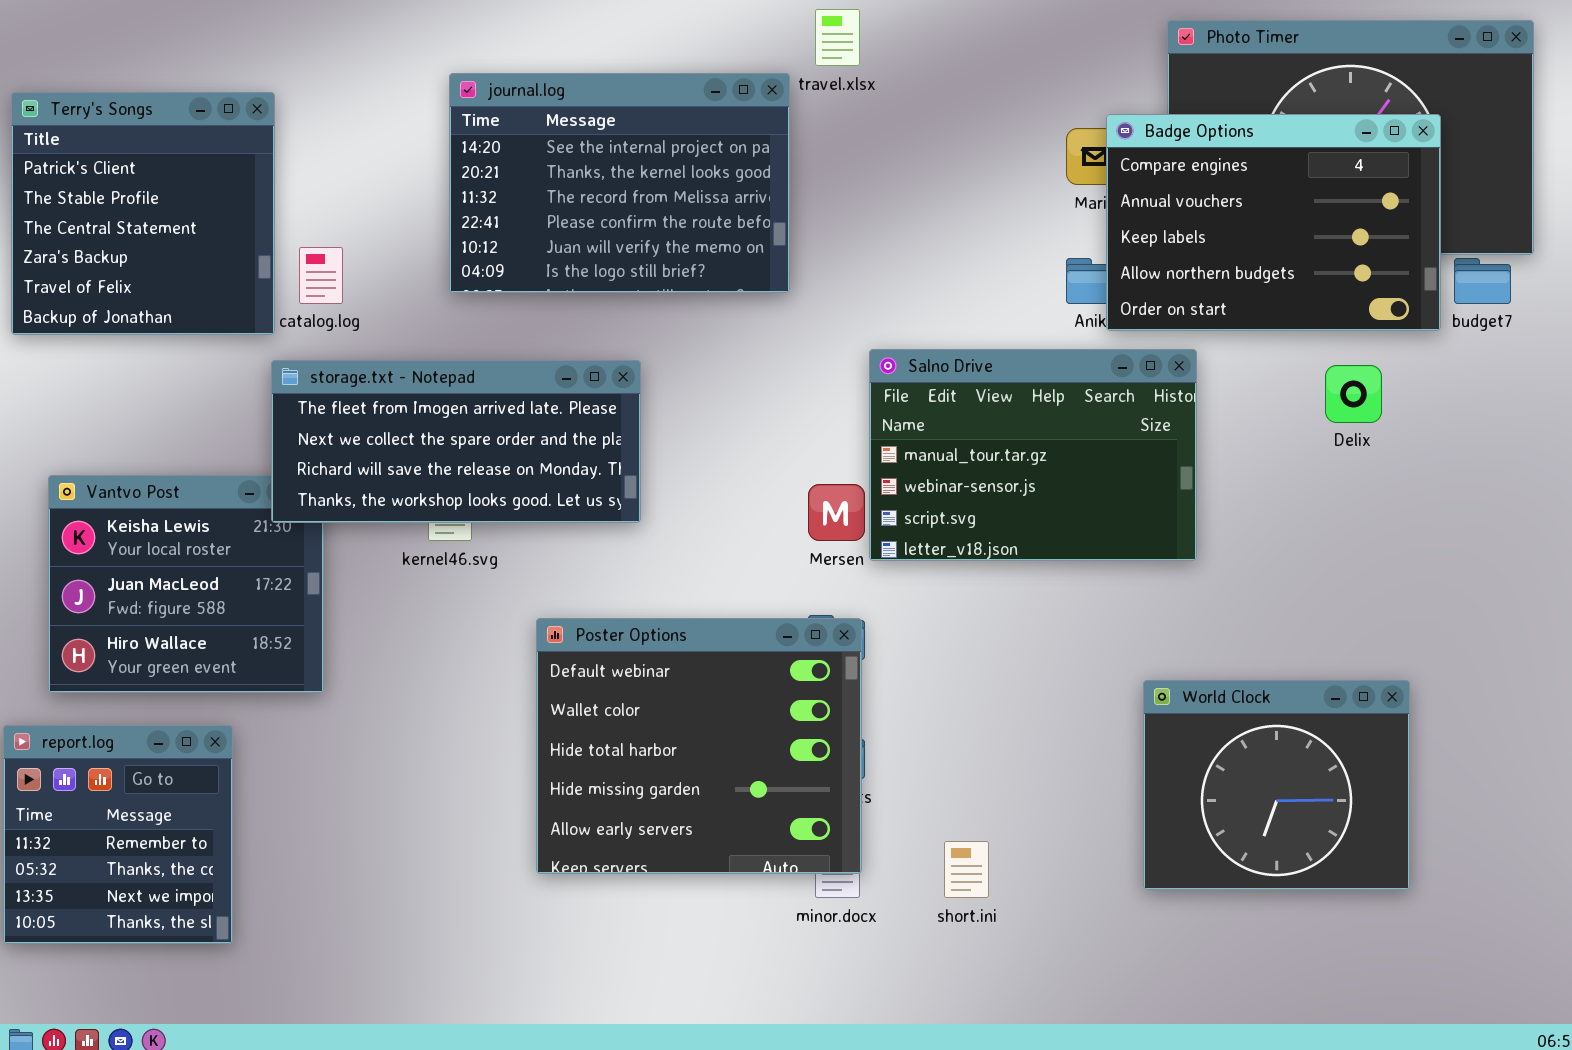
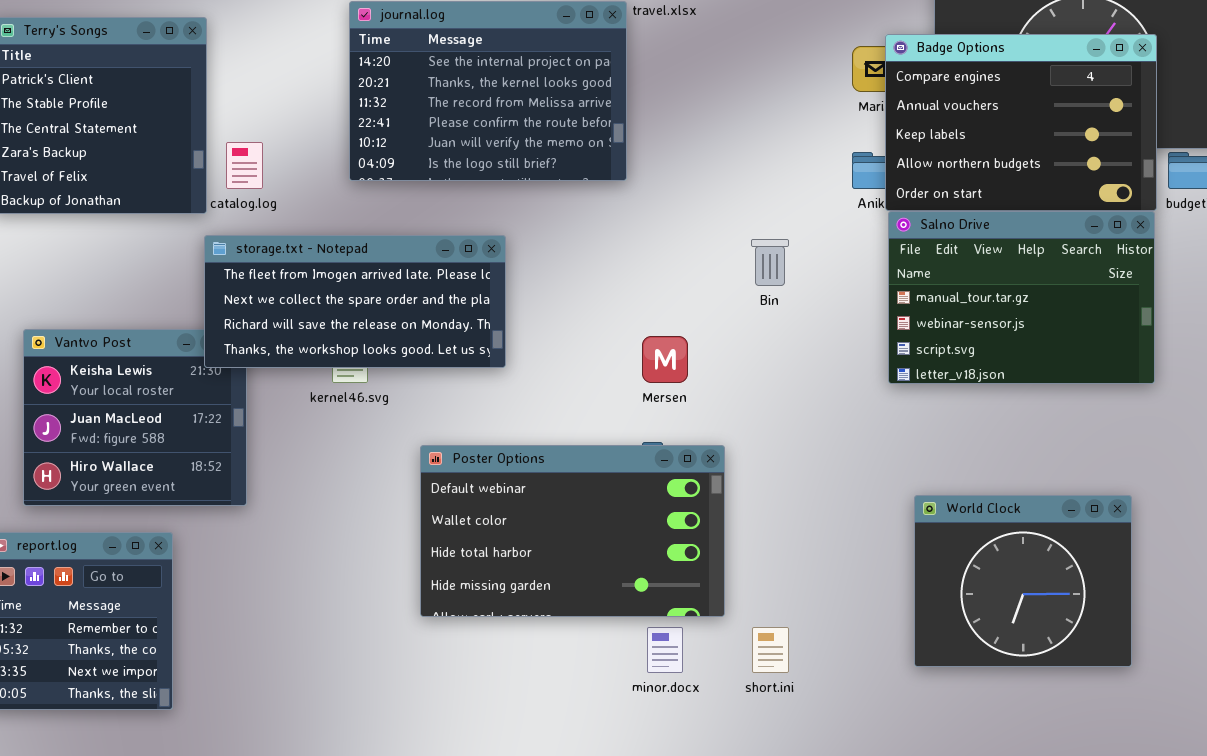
Salno Drive: [869,349,1197,561] -> [888,211,1155,384], moved
Poster Options: [536,618,862,874] -> [420,445,725,617], resized

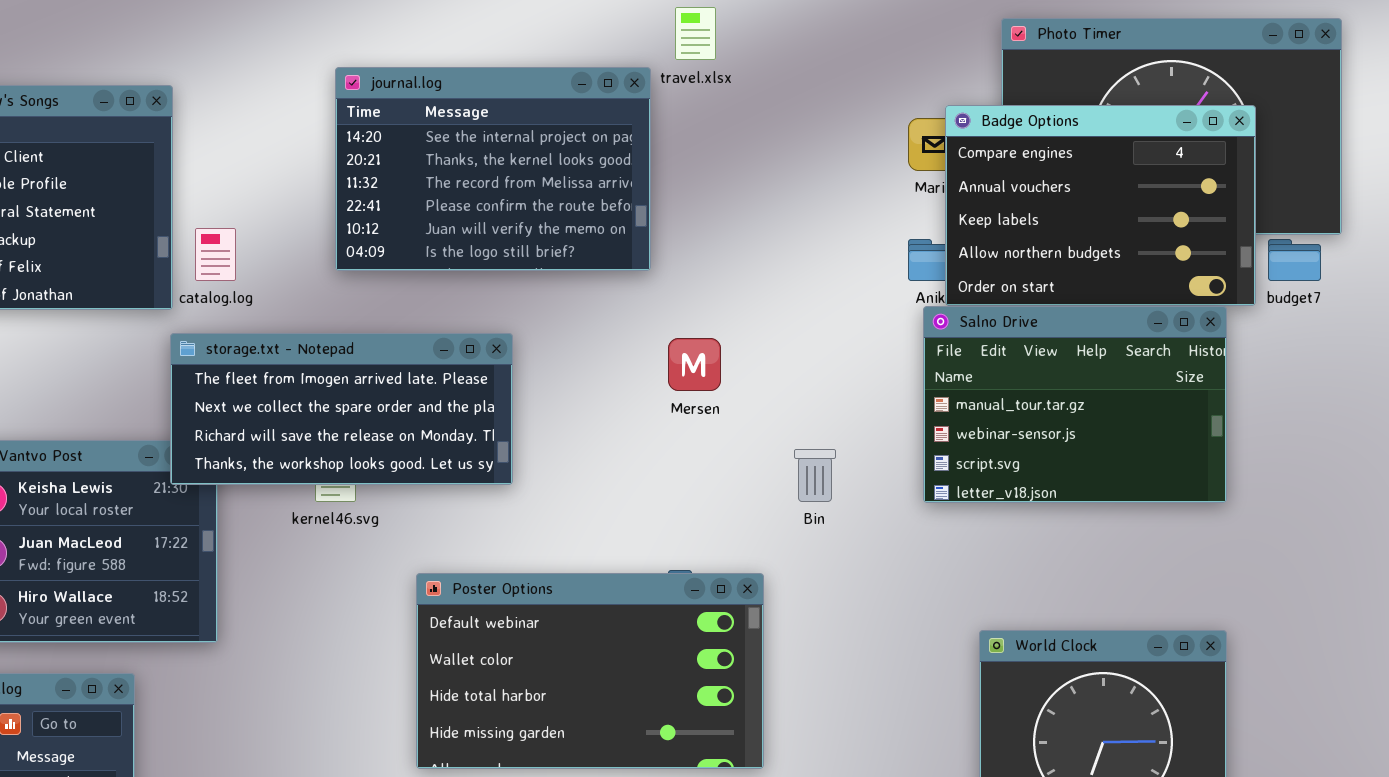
Salno Drive: [888,211,1155,384] -> [923,306,1227,503], moved
Bin: [751,239,789,286] -> [794,449,836,502], moved
Mersen: [642,336,688,383] -> [668,338,721,391], moved

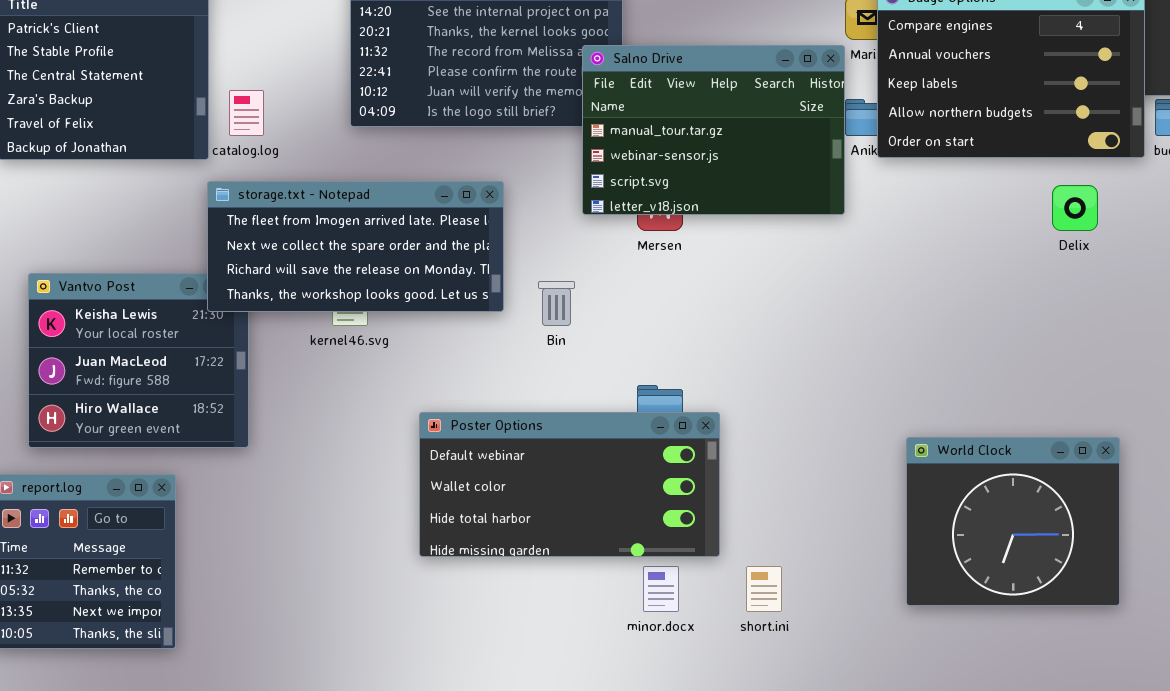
Salno Drive: [923,306,1227,503] -> [582,45,845,215], moved
Bin: [794,449,836,502] -> [538,281,575,326], moved
Poster Options: [416,573,764,769] -> [419,412,720,557], resized

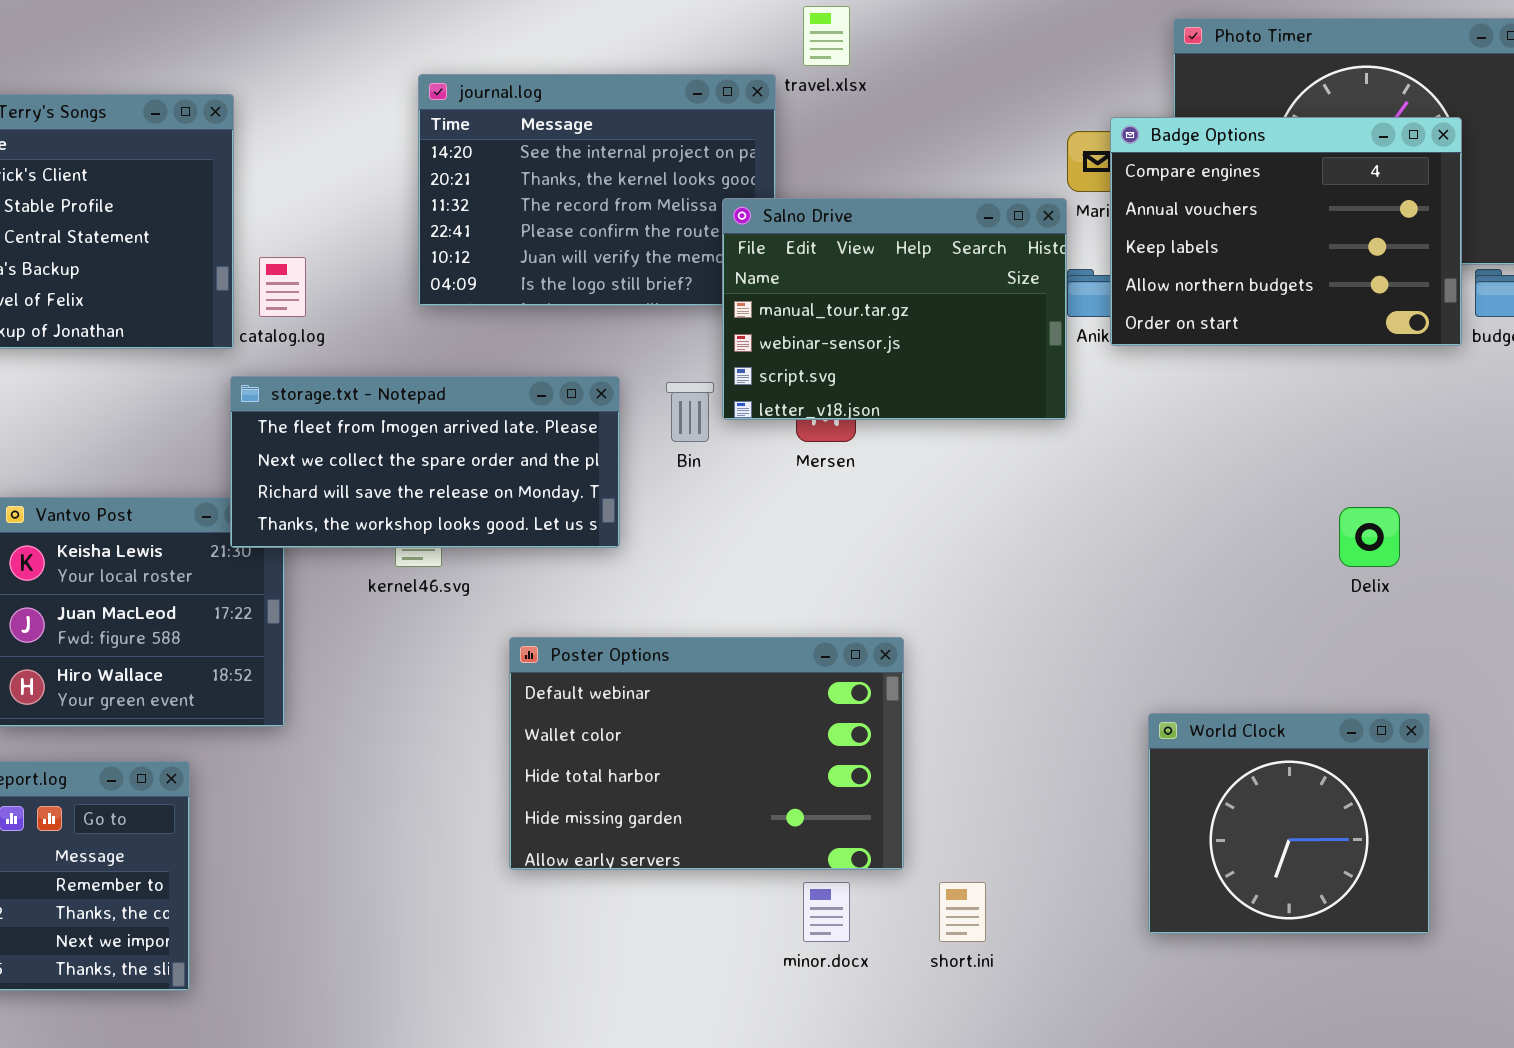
Delix: [1052,185,1098,231] -> [1339,507,1400,567], moved
Bin: [538,281,575,326] -> [666,382,714,442], moved
Poster Options: [419,412,720,557] -> [509,637,904,870], resized

